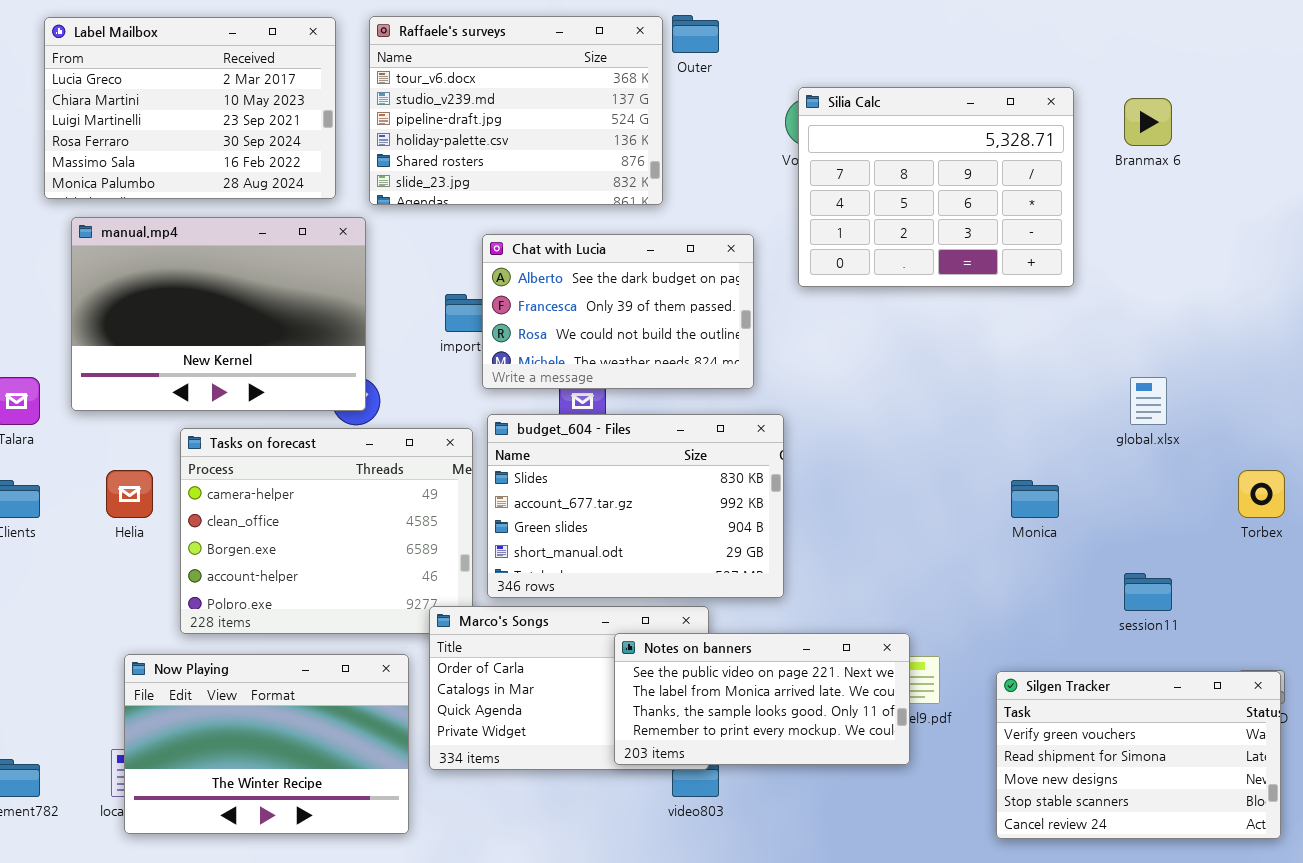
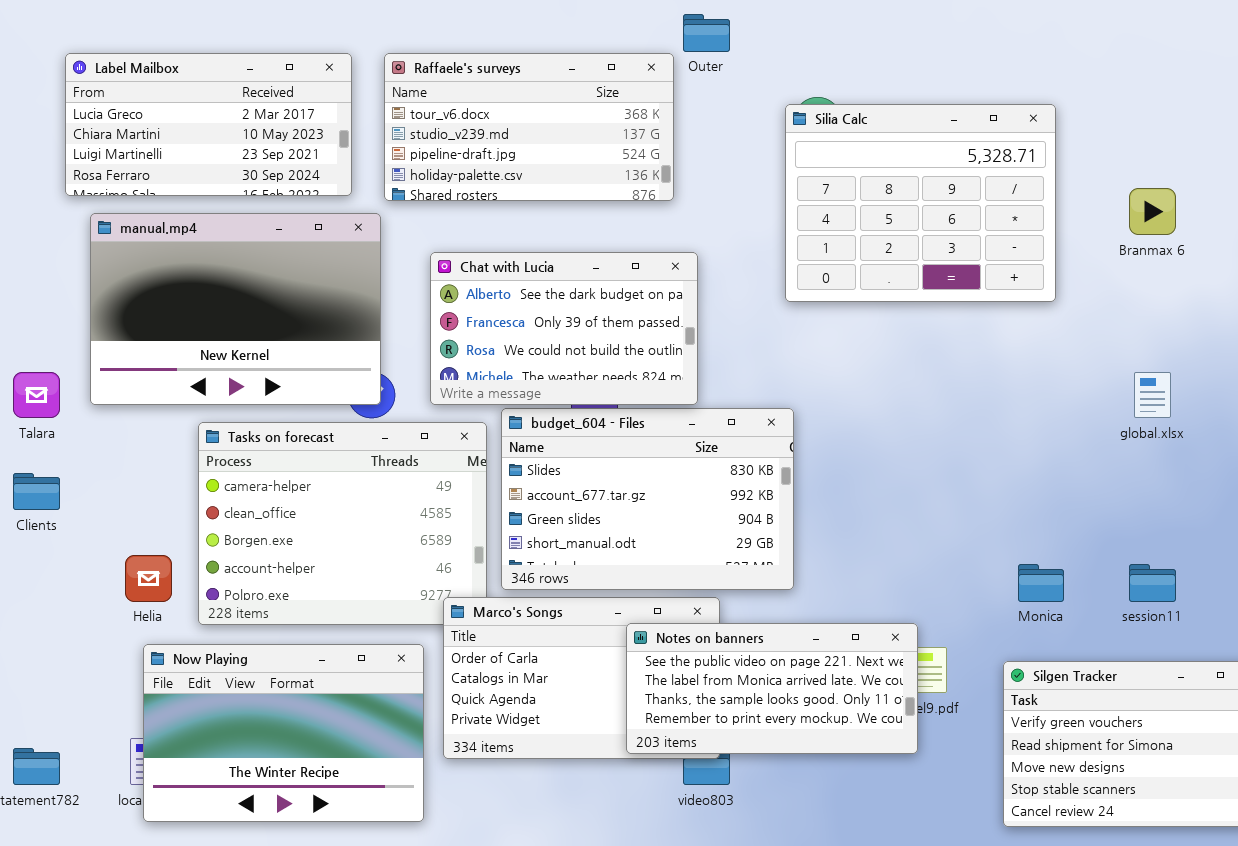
Raffaele's surveys: [369,16,663,205] -> [384,53,674,201], resized
Label Mailbox: [44,17,336,199] -> [65,53,352,196], resized
Silia Calc: [798,87,1074,287] -> [785,104,1056,302], moved
Branmax 6: [1124,98,1172,146] -> [1129,188,1176,235], moved
Chat with Lucia: [482,234,754,389] -> [430,252,698,405], moved
Helia: [106,470,153,518] -> [125,555,172,602], moved
Monica: [1011,480,1059,518] -> [1018,564,1064,602], moved

